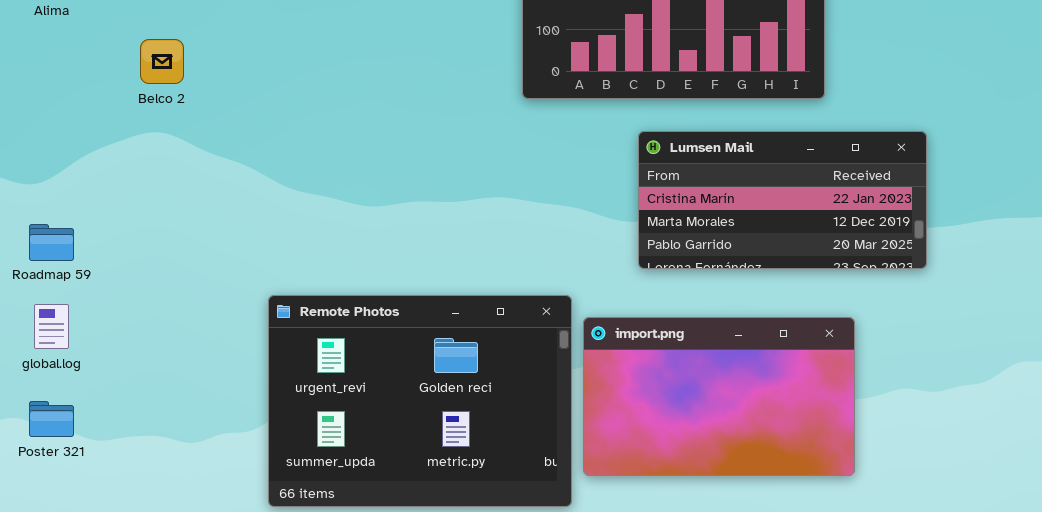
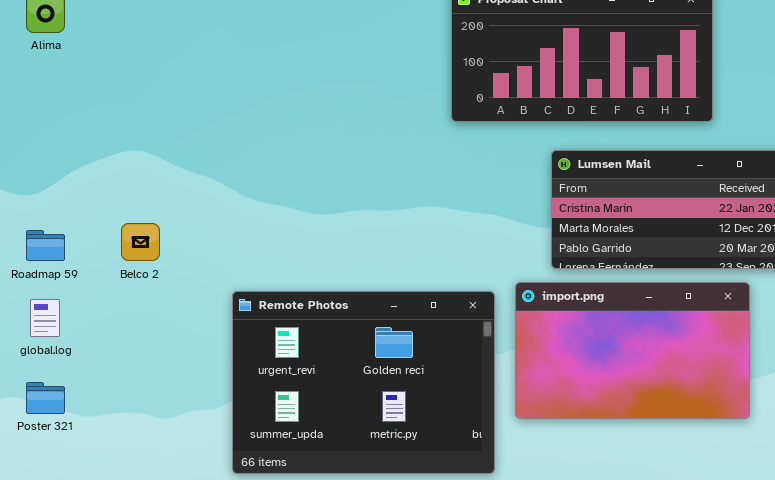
Belco 2: [140,39,184,84] -> [121,223,160,261], moved
import.png: [583,317,855,476] -> [515,282,750,419], moved

